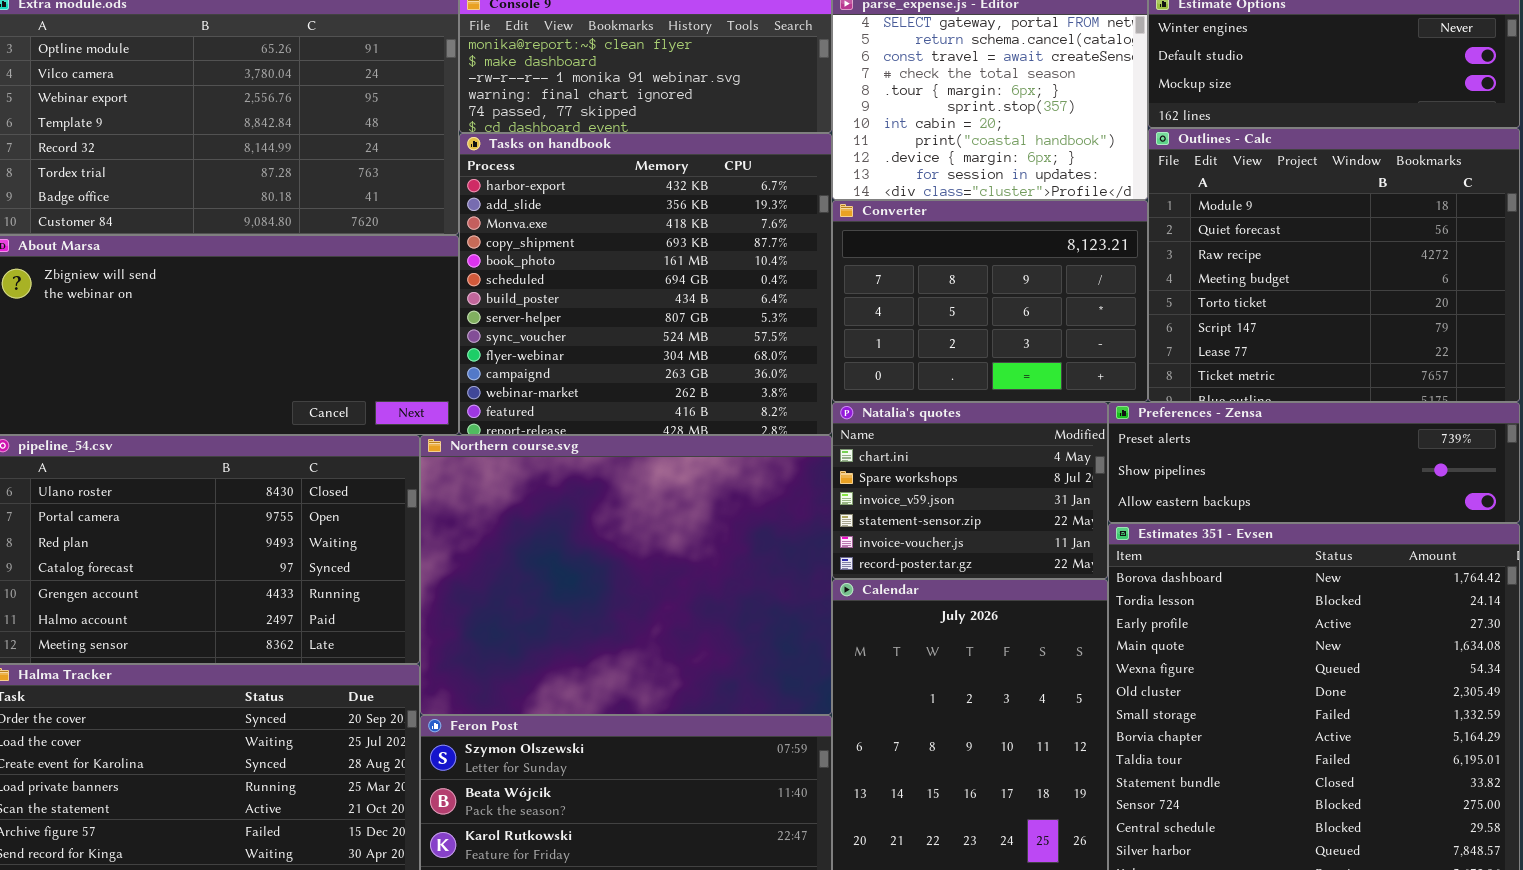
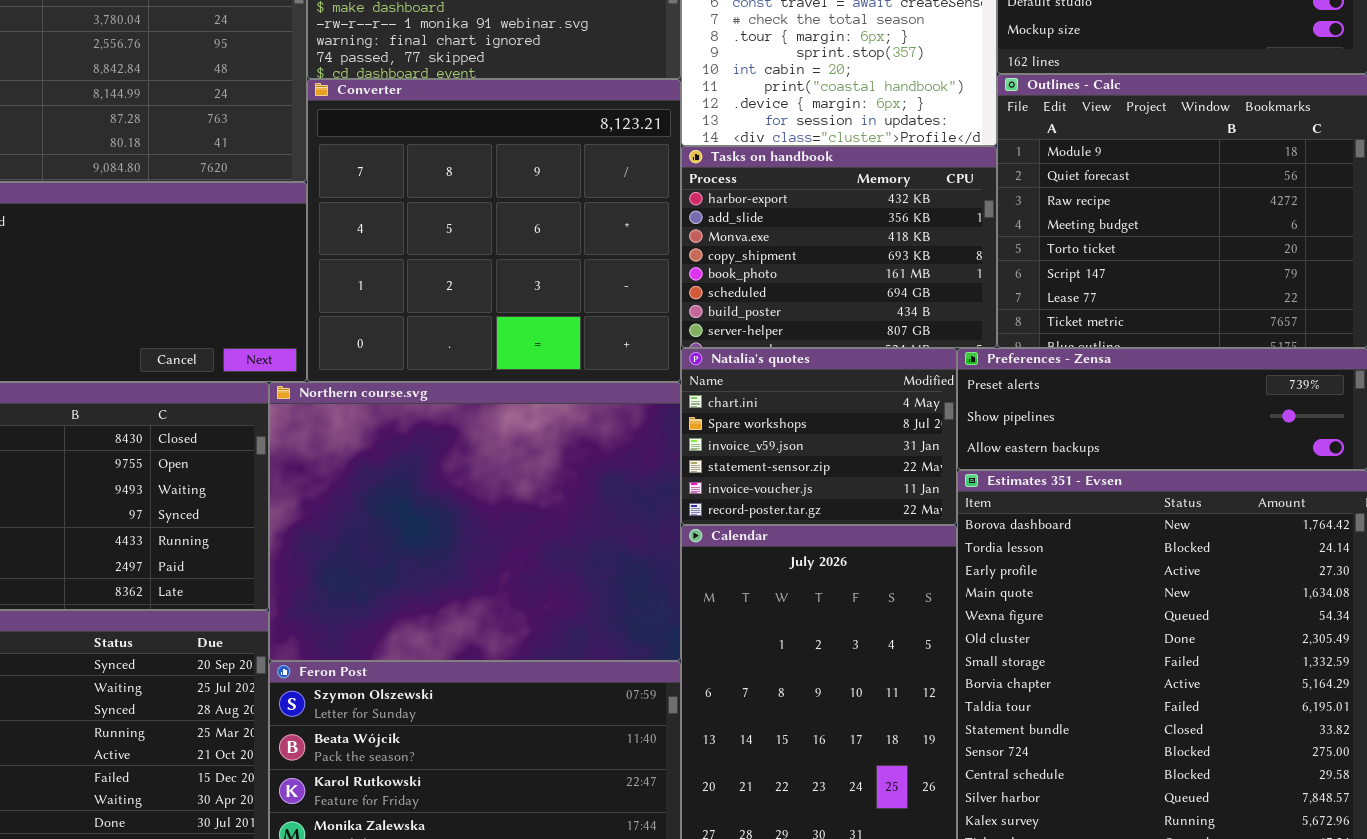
Tasks on handbook: [459,133,832,435] -> [681,146,997,348], moved, resized
Converter: [832,200,1148,402] -> [307,79,681,382], moved, resized

